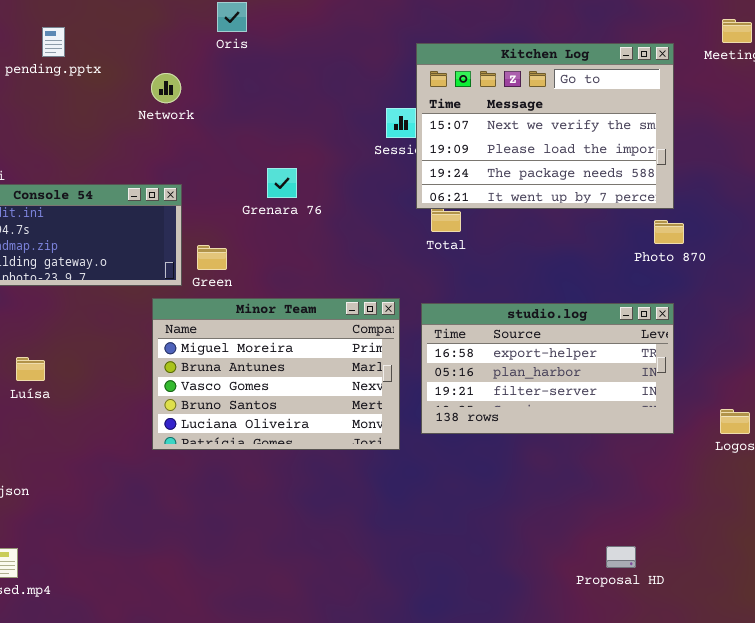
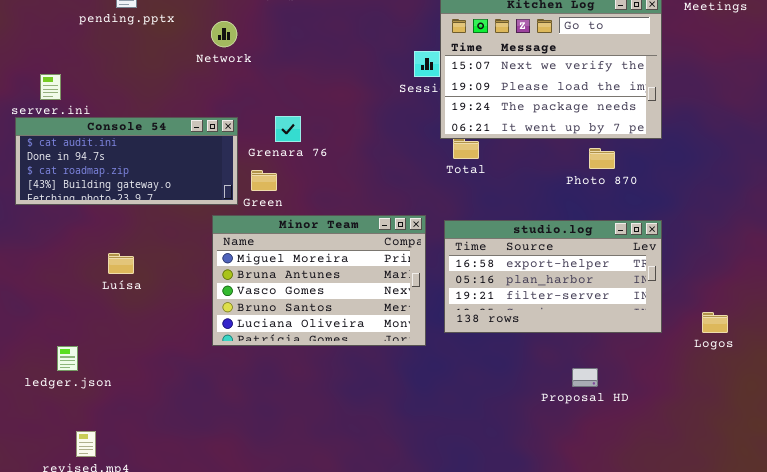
Grenara 76: [267,168,297,198] -> [275,116,301,142], moved
Photo 870: [654,220,684,244] -> [589,148,615,169], moved
Luísa: [16,357,45,381] -> [108,253,134,274], moved
Proposal HD: [606,546,636,568] -> [572,368,598,387], moved

